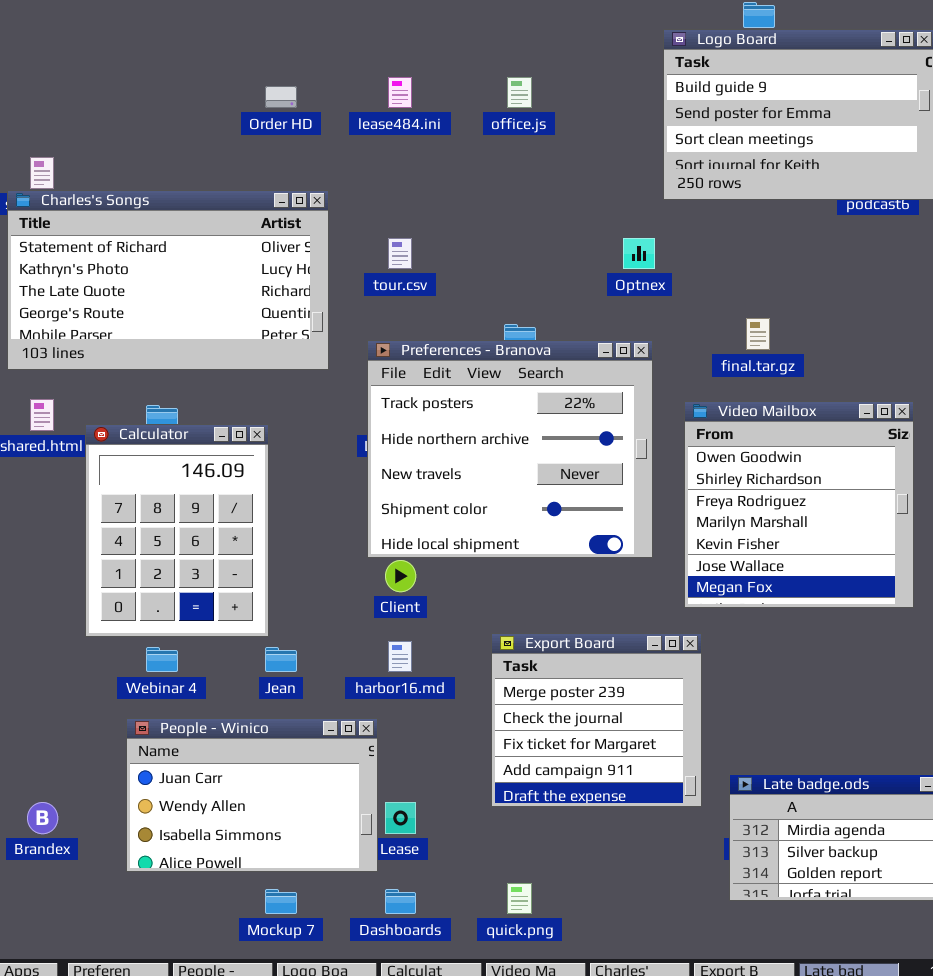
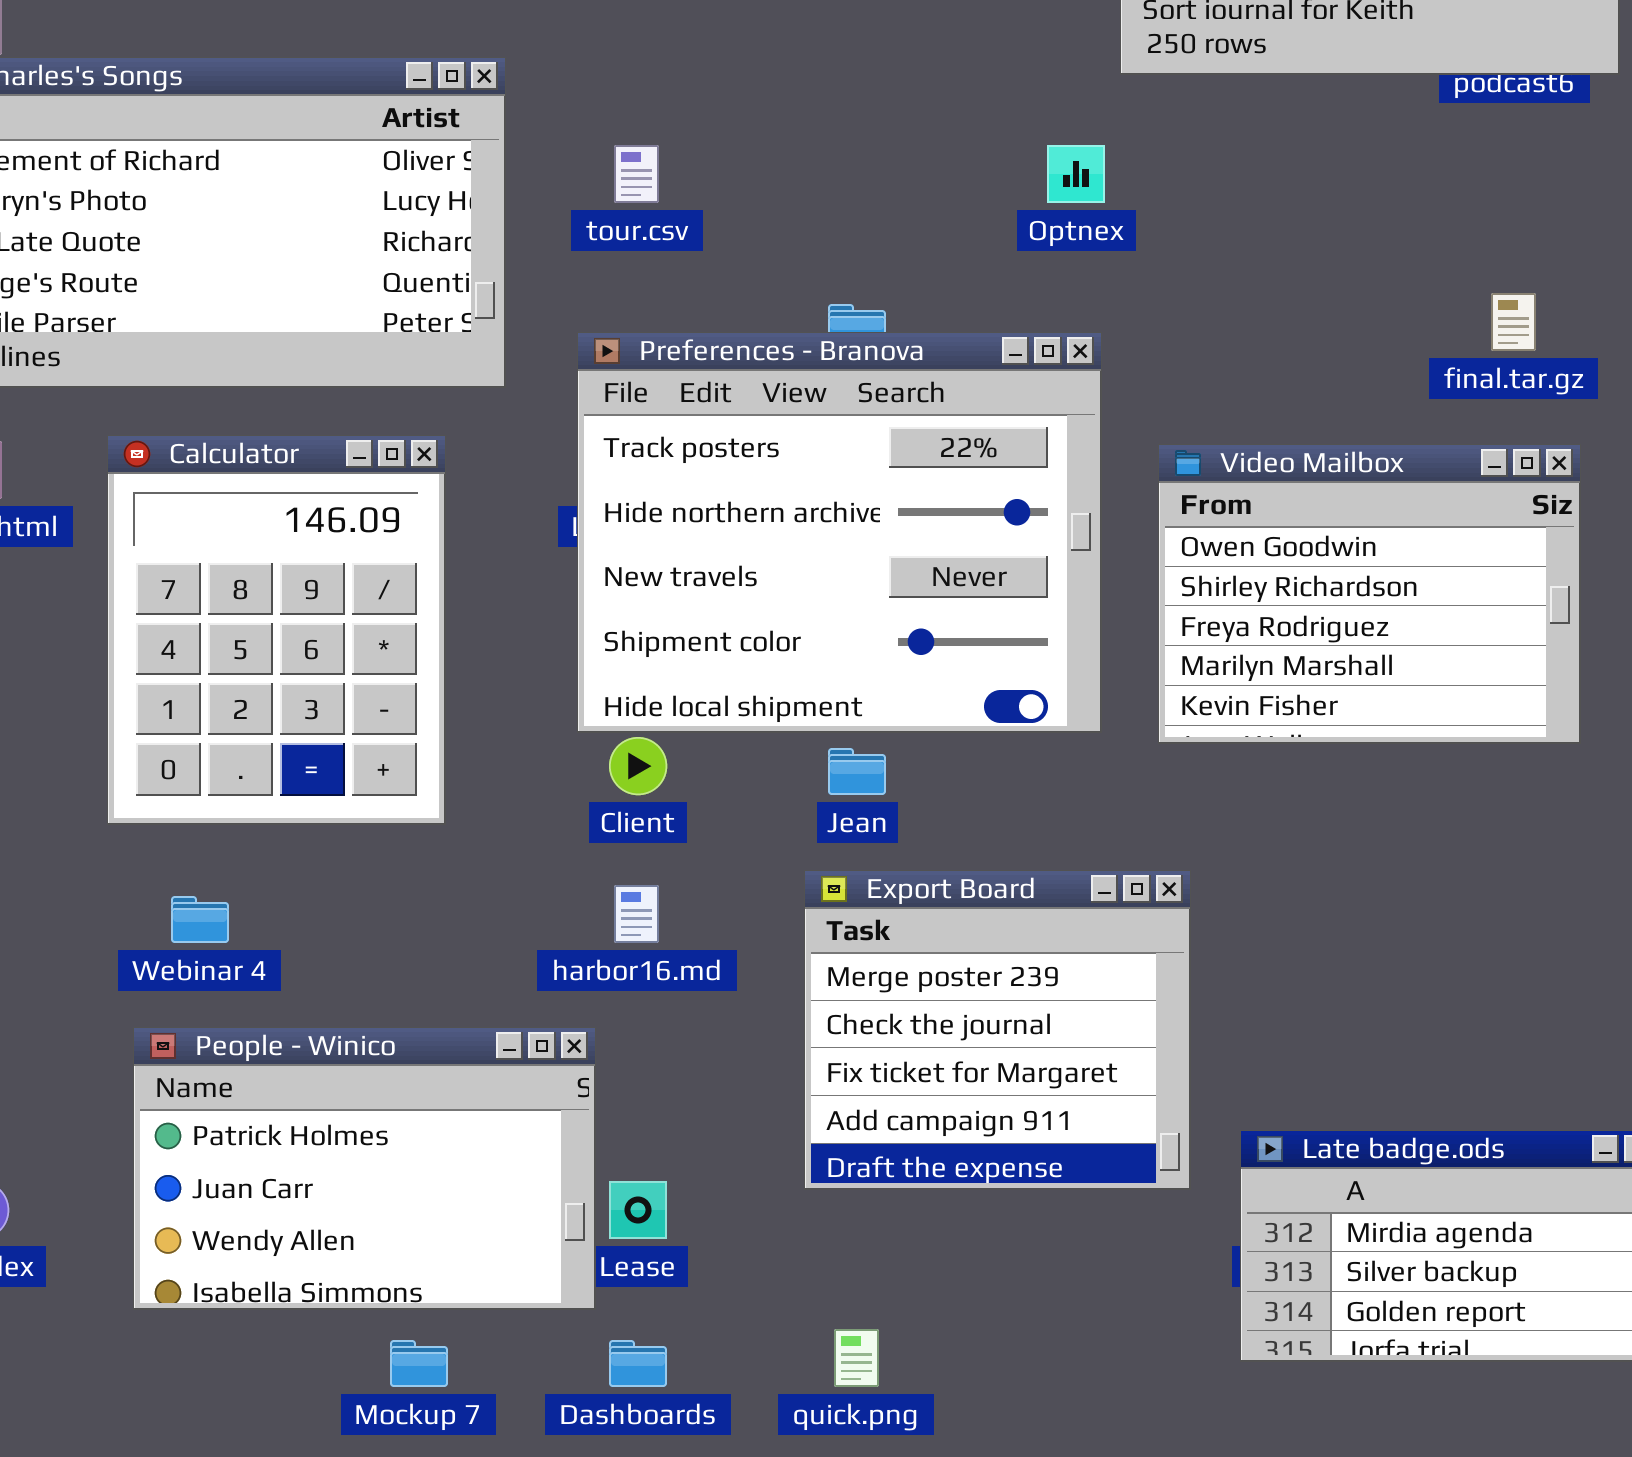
final.tar.gz: [746,318,770,350] -> [1491,293,1536,351], moved
Video Mailbox: [684,401,914,608] -> [1158,444,1581,744], resized
Calculator: [85,424,269,637] -> [107,435,446,825], moved
Jean: [265,647,297,672] -> [828,748,886,795], moved
People - Winico: [126,718,378,872] -> [133,1027,596,1310], scrolled up 1 row

